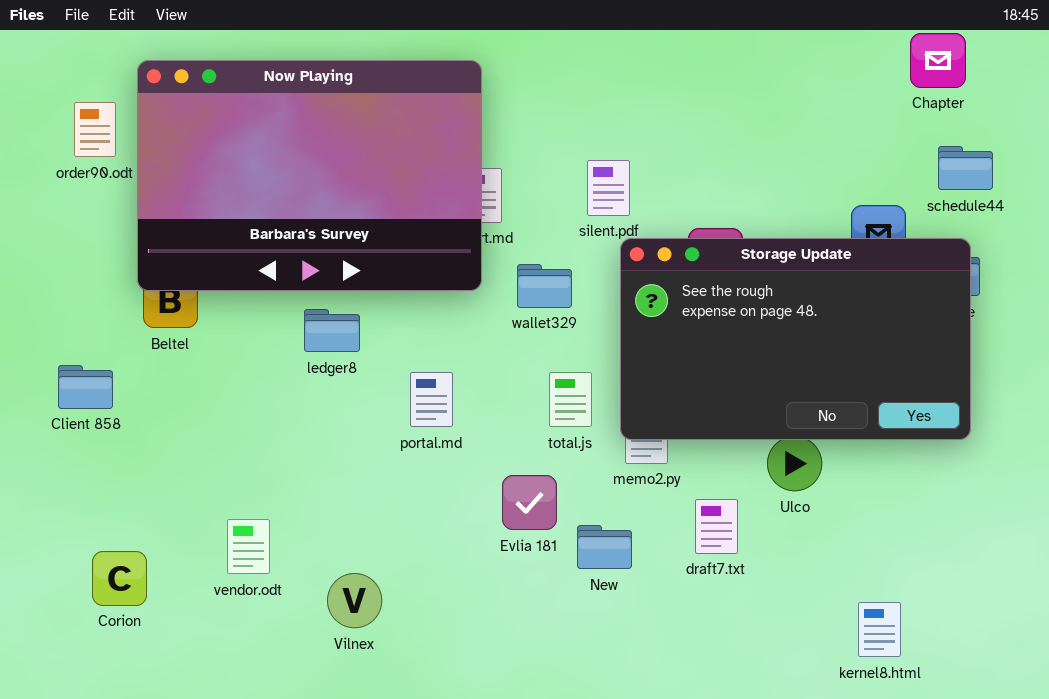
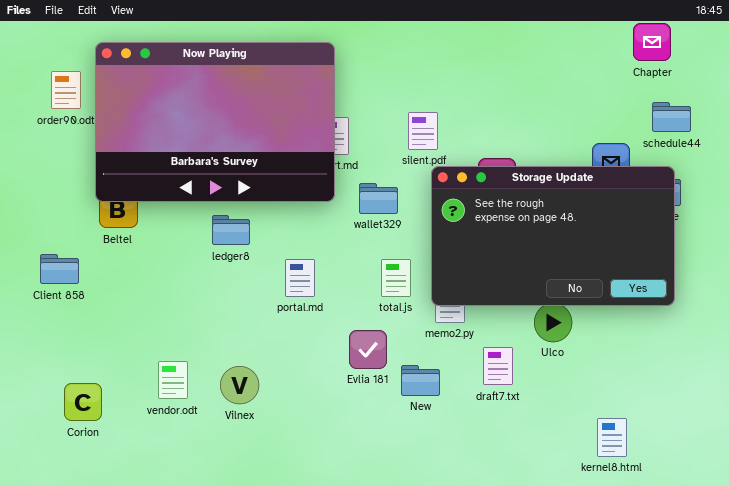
Vilnex: [327,573,382,628] -> [220,366,259,404], moved

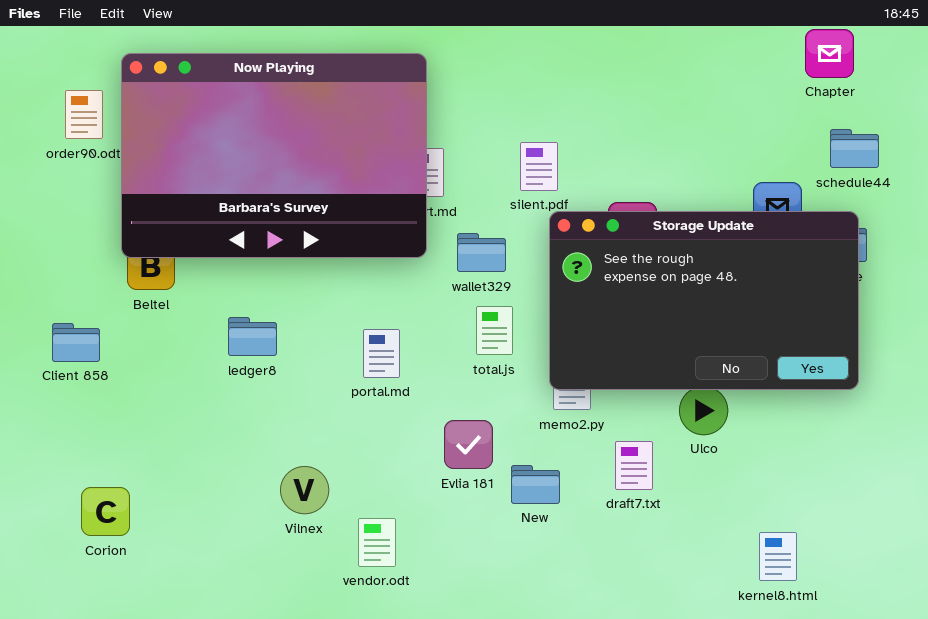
ledger8: [212,215,250,245] -> [228,317,277,356], moved
total.js: [381,259,411,297] -> [476,306,513,355], moved
vendor.odt: [158,361,188,399] -> [358,518,396,567], moved

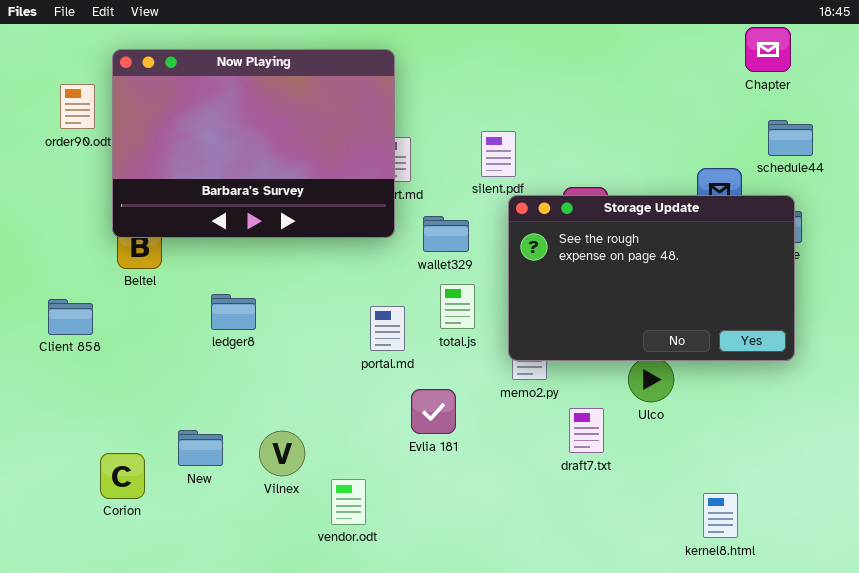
portal.md: [363,329,400,378] -> [370,306,405,351], moved
New: [511,465,560,504] -> [178,430,223,466], moved
Corion: [81,487,130,536] -> [100,453,145,499], moved

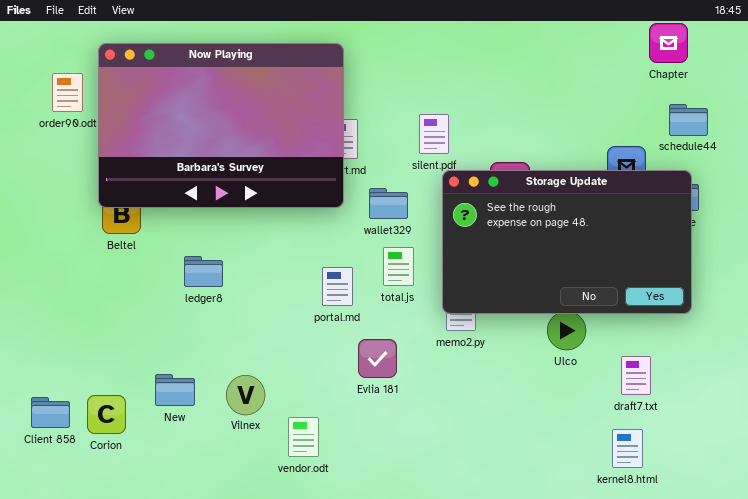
Client 858: [48,299,93,335] -> [31,397,70,428], moved
draft7.txt: [569,408,604,453] -> [621,356,651,395], moved

